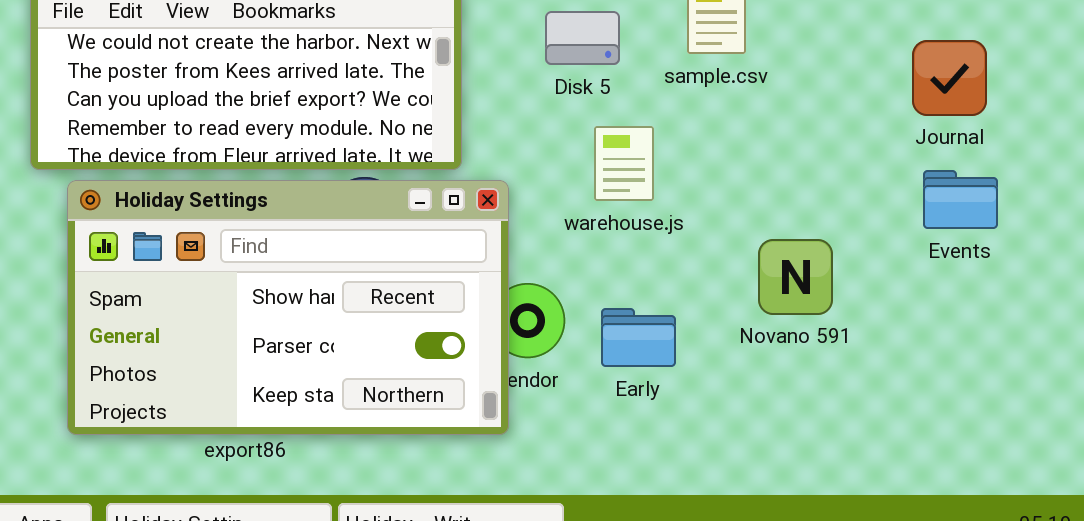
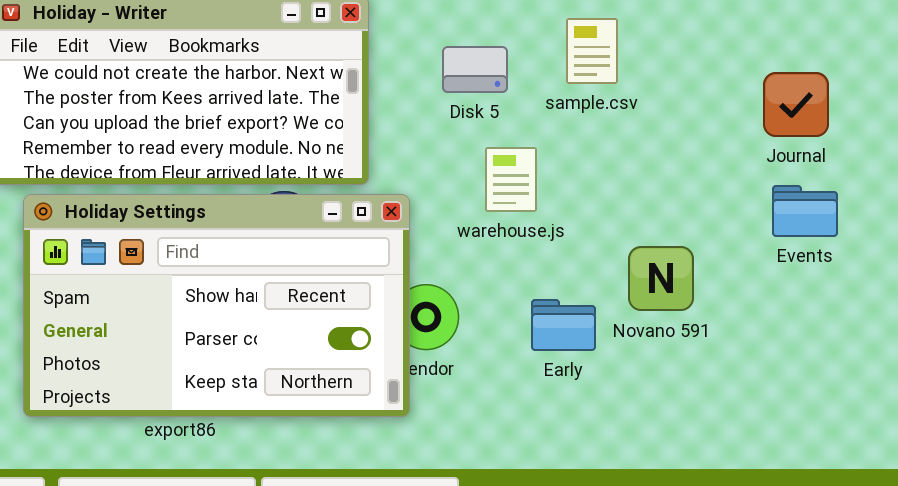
Early: [601,308,676,367] -> [531,299,596,351], moved

